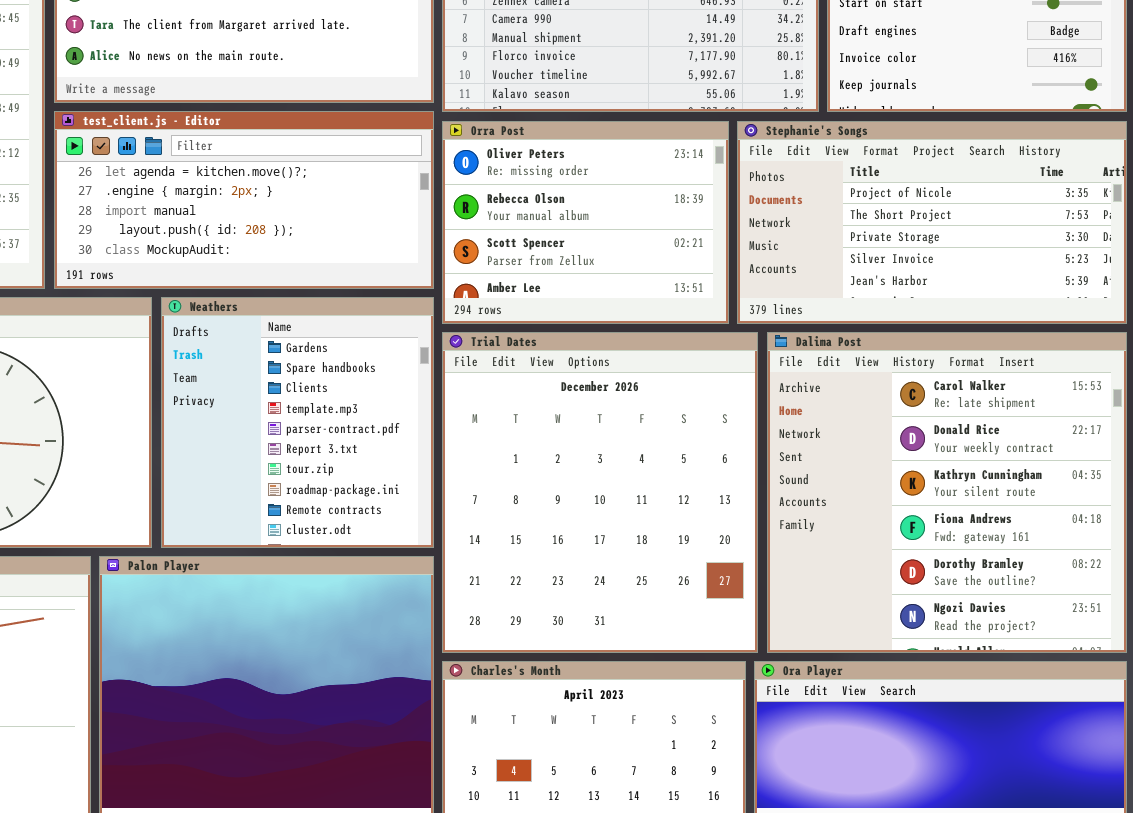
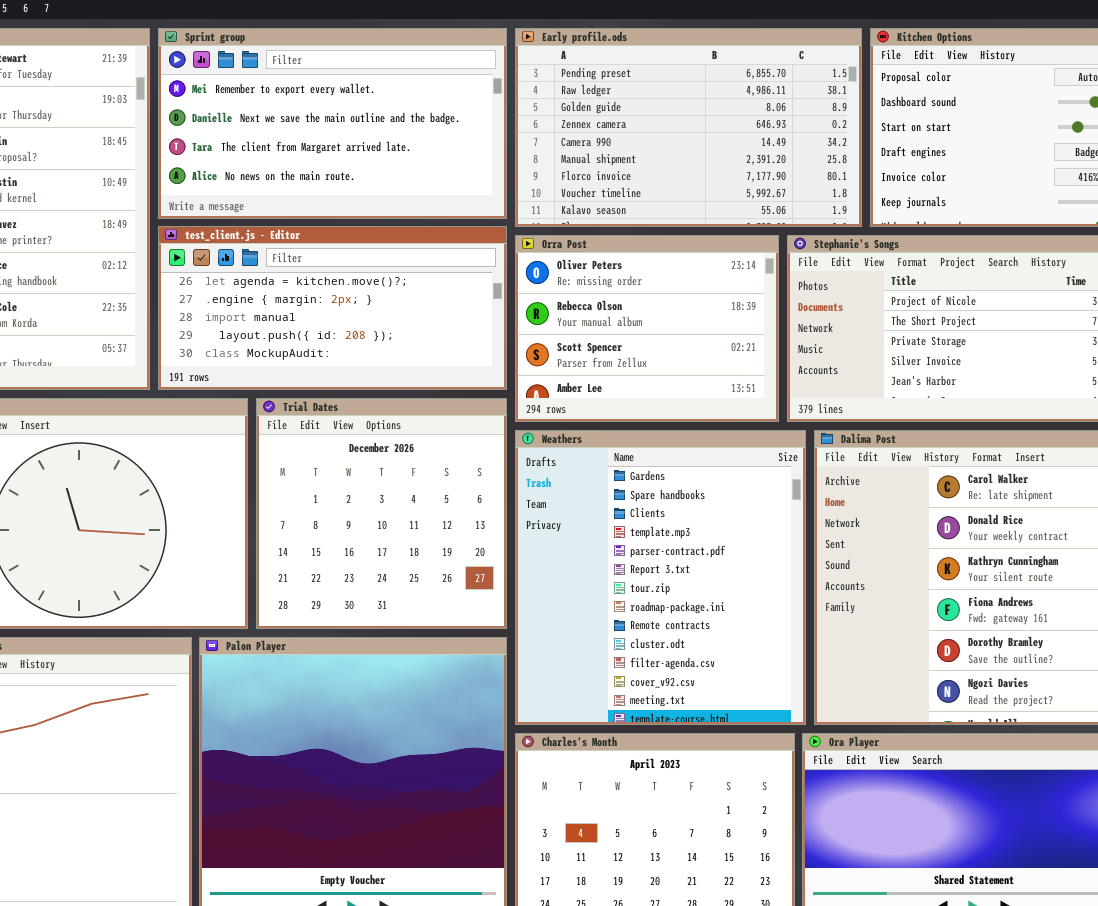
Weathers: [161,297,434,548] -> [515,430,806,725], moved, resized
Trial Dates: [442,332,758,653] -> [256,398,507,629], moved, resized

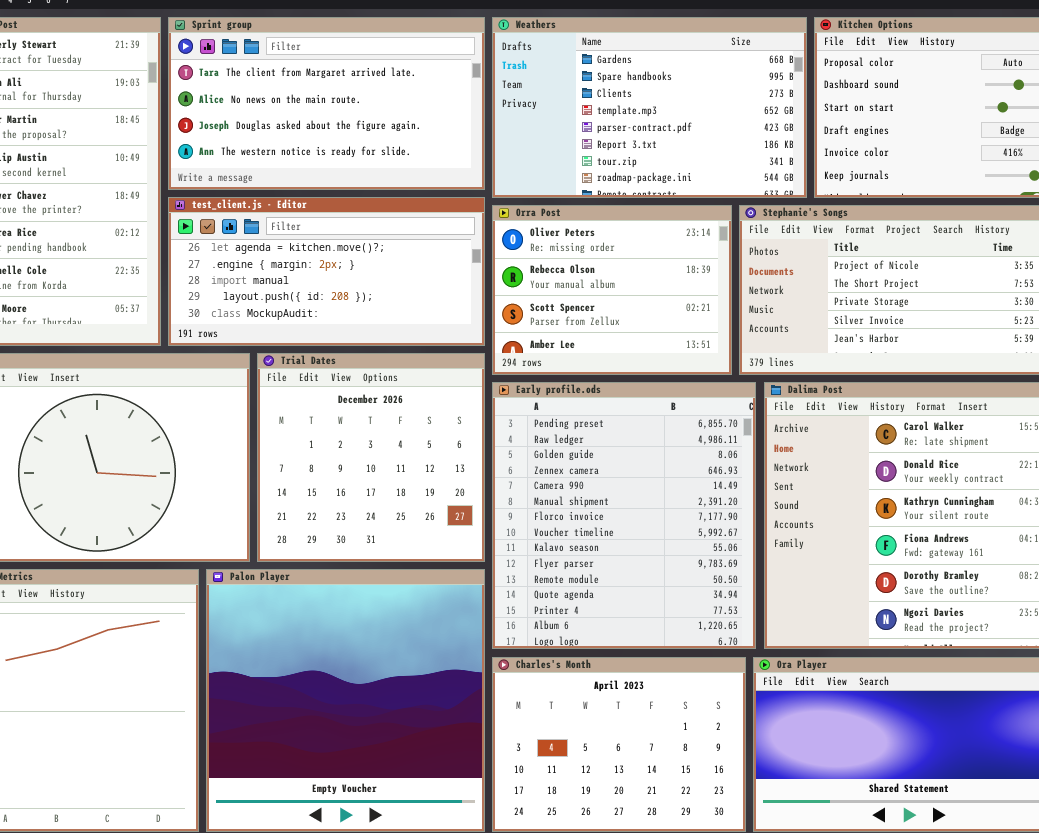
Sprint group: [158,28,507,219] -> [168,17,485,190], scrolled down 2 rows
Early profile.ods: [515,28,862,227] -> [492,382,756,649], moved, resized
Weathers: [515,430,806,725] -> [492,17,807,198], moved, resized

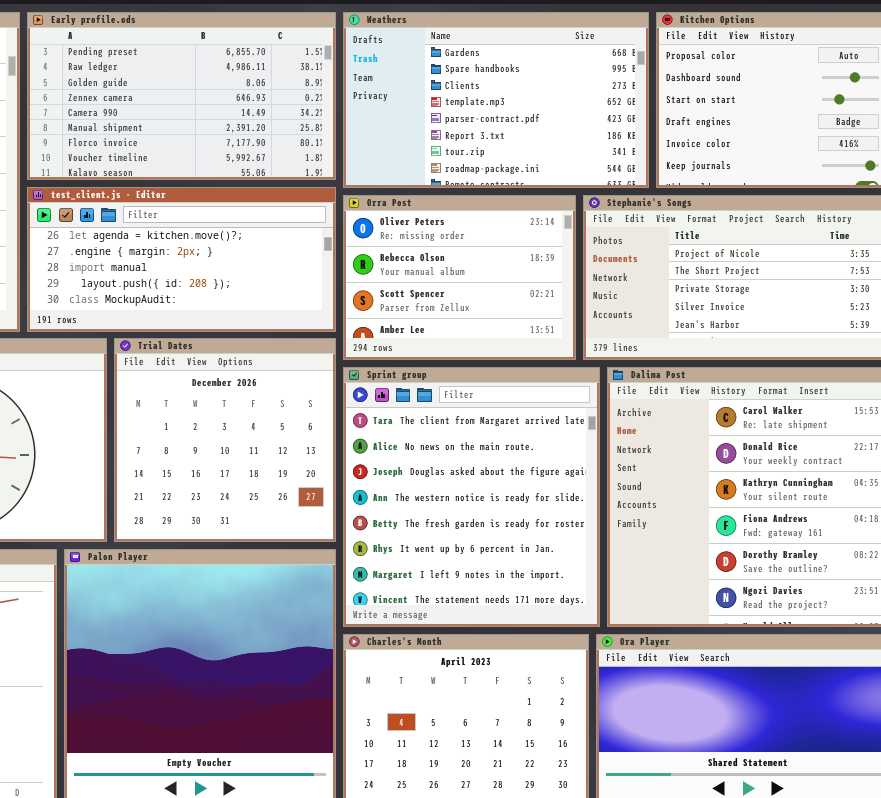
Sprint group: [168,17,485,190] -> [343,367,600,627], moved, resized
Early profile.ods: [492,382,756,649] -> [27,12,336,180], moved, resized

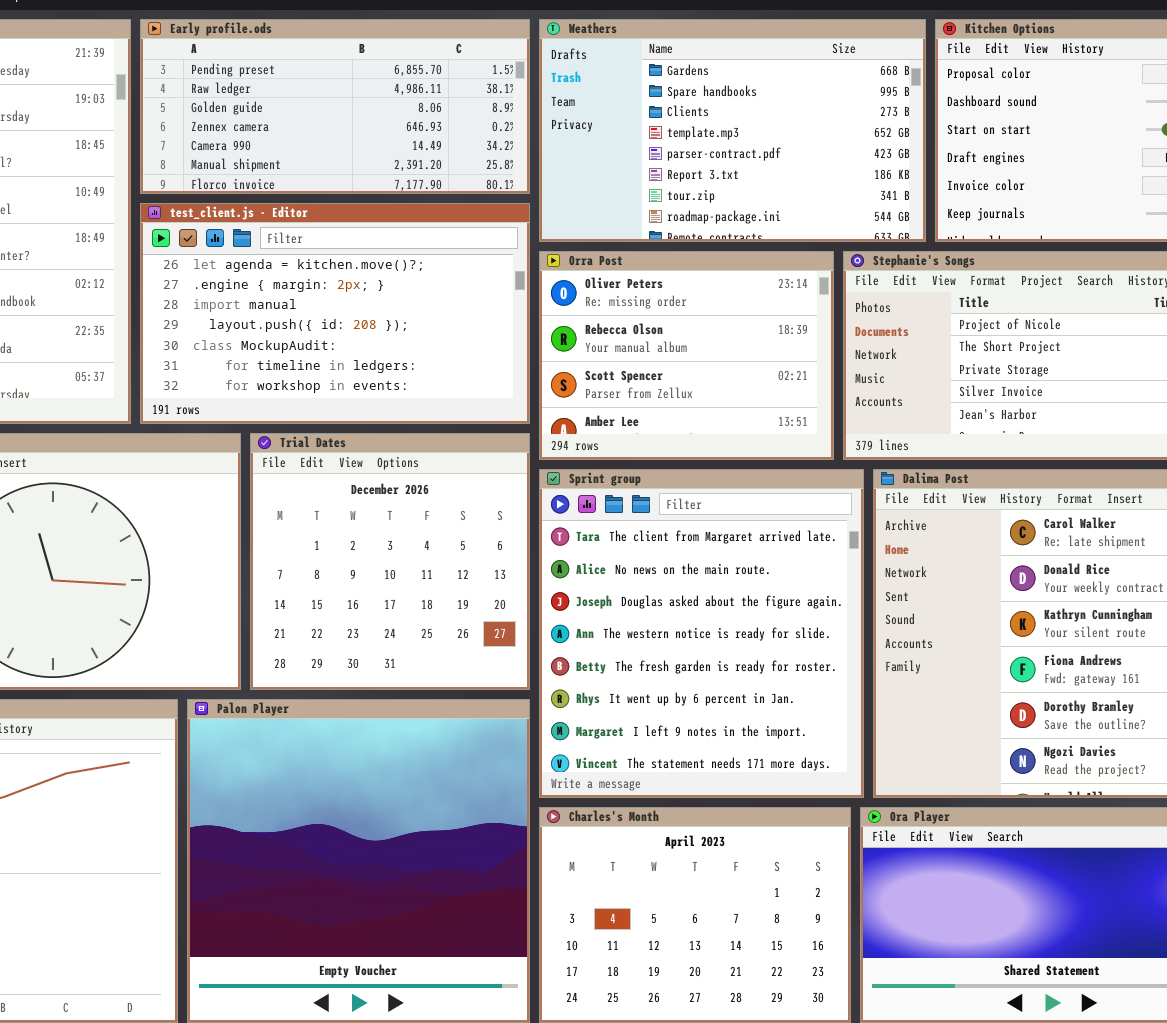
Early profile.ods: [27,12,336,180] -> [140,19,530,194], resized
test_client.js - Editor: [27,187,336,332] -> [140,203,530,424], resized

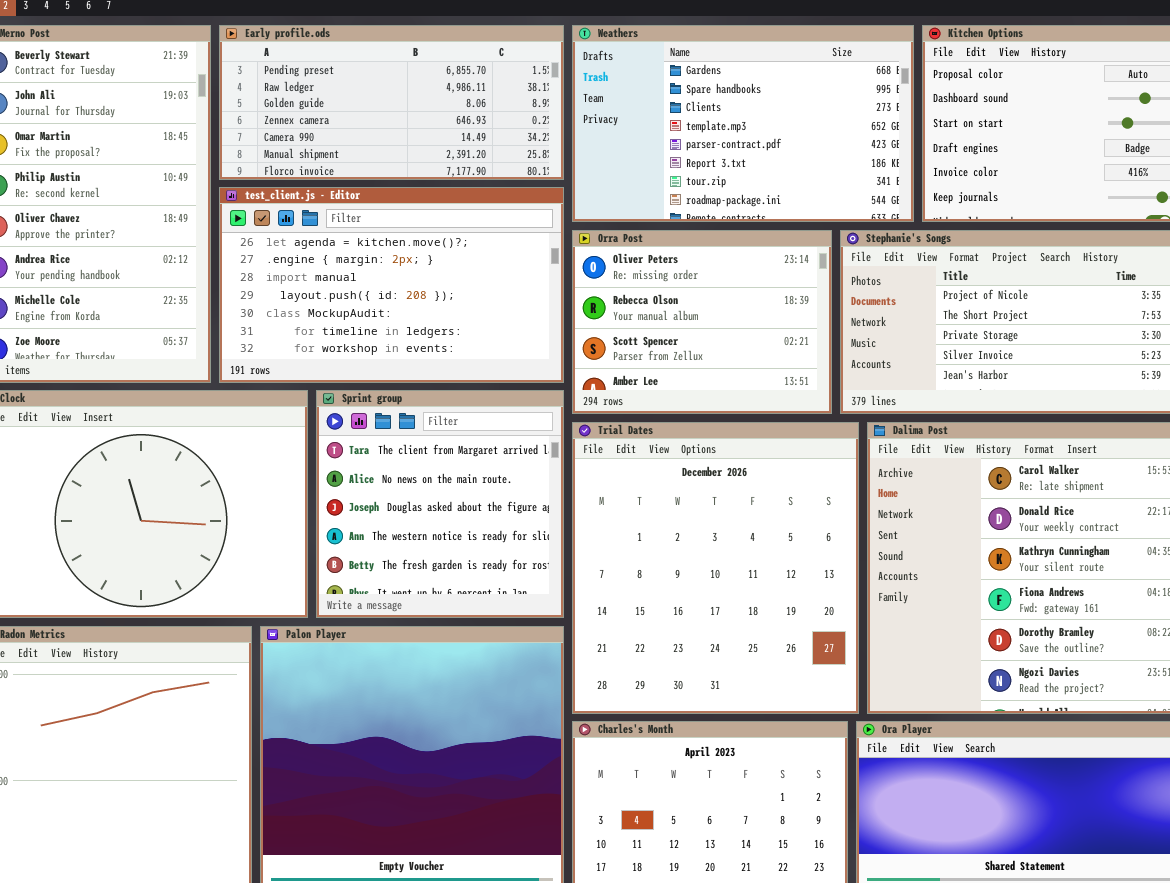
Trial Dates: [250,433,530,690] -> [572,422,859,714], moved, resized
Sprint group: [539,469,864,798] -> [316,390,564,618], moved, resized

